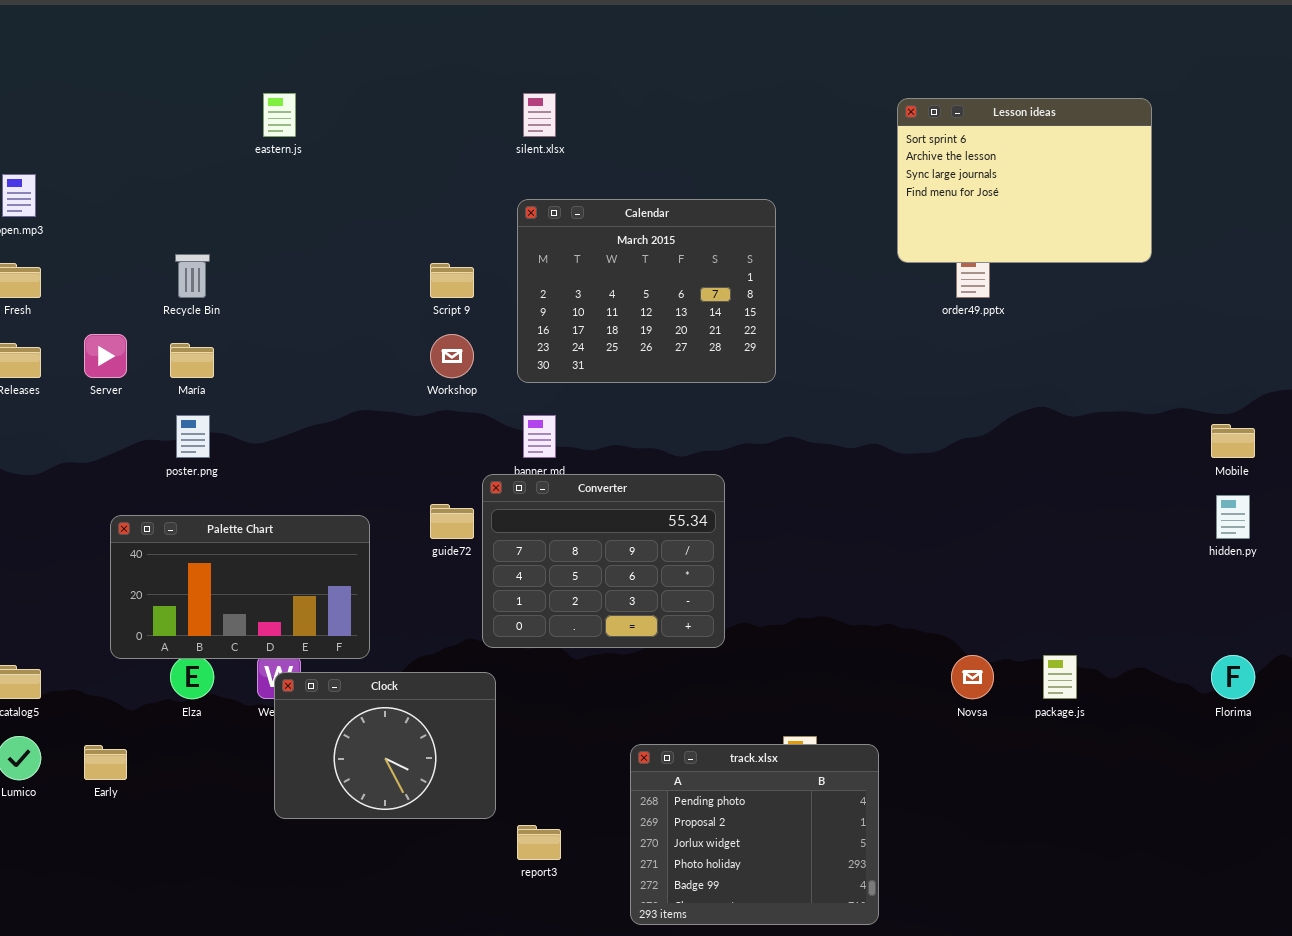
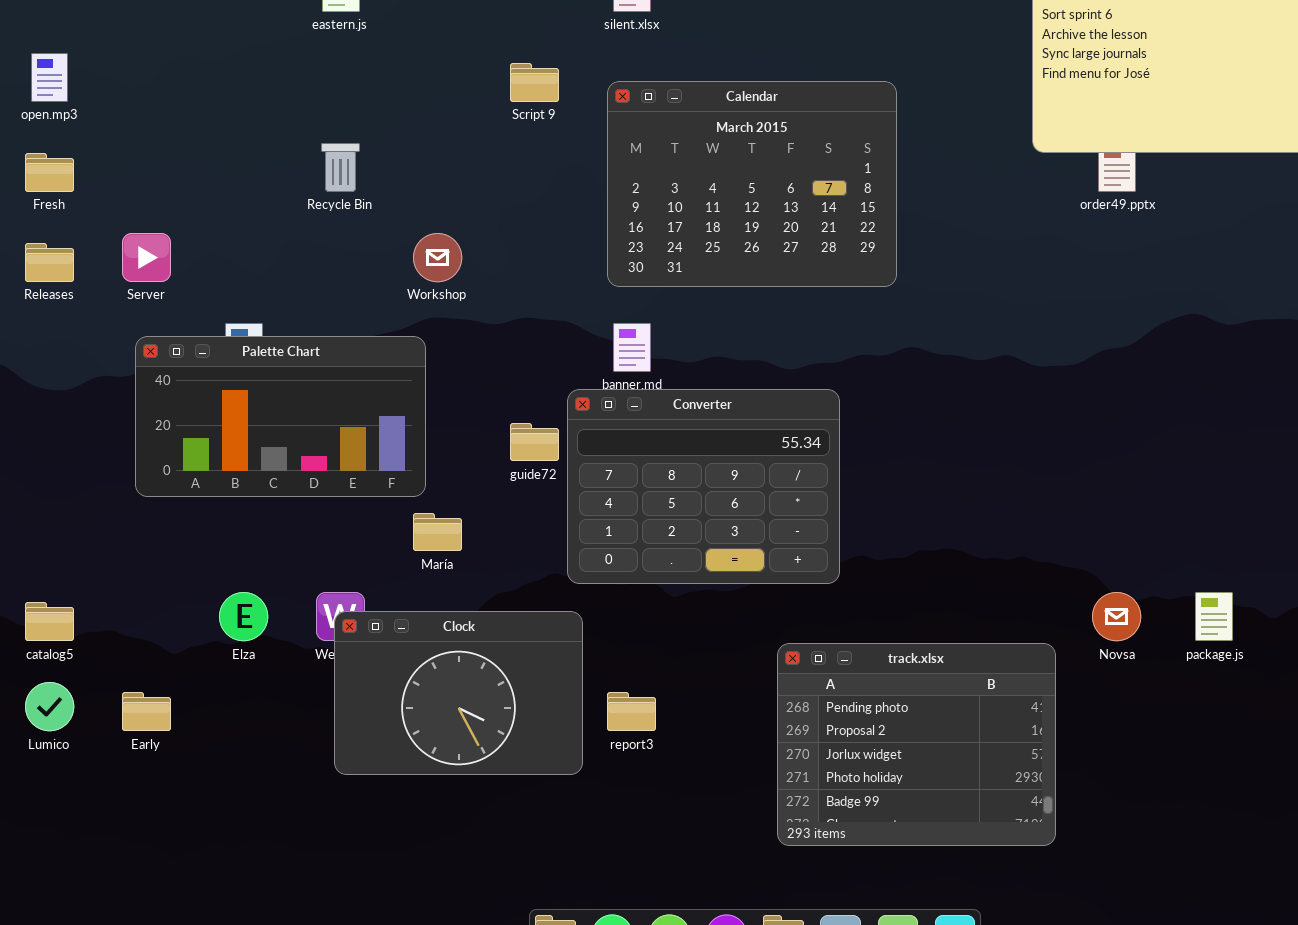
Recycle Bin: [175,254,210,298] -> [321,143,360,192], moved
Script 9: [430,263,474,298] -> [510,63,559,102], moved
Workshop: [430,334,474,378] -> [413,233,462,282], moved
María: [170,343,214,378] -> [413,513,462,551], moved
Palette Chart: [110,515,370,659] -> [135,336,426,497], moved
track.xlsx: [630,744,879,925] -> [777,643,1056,846], moved
report3: [517,825,561,860] -> [607,692,656,731], moved

